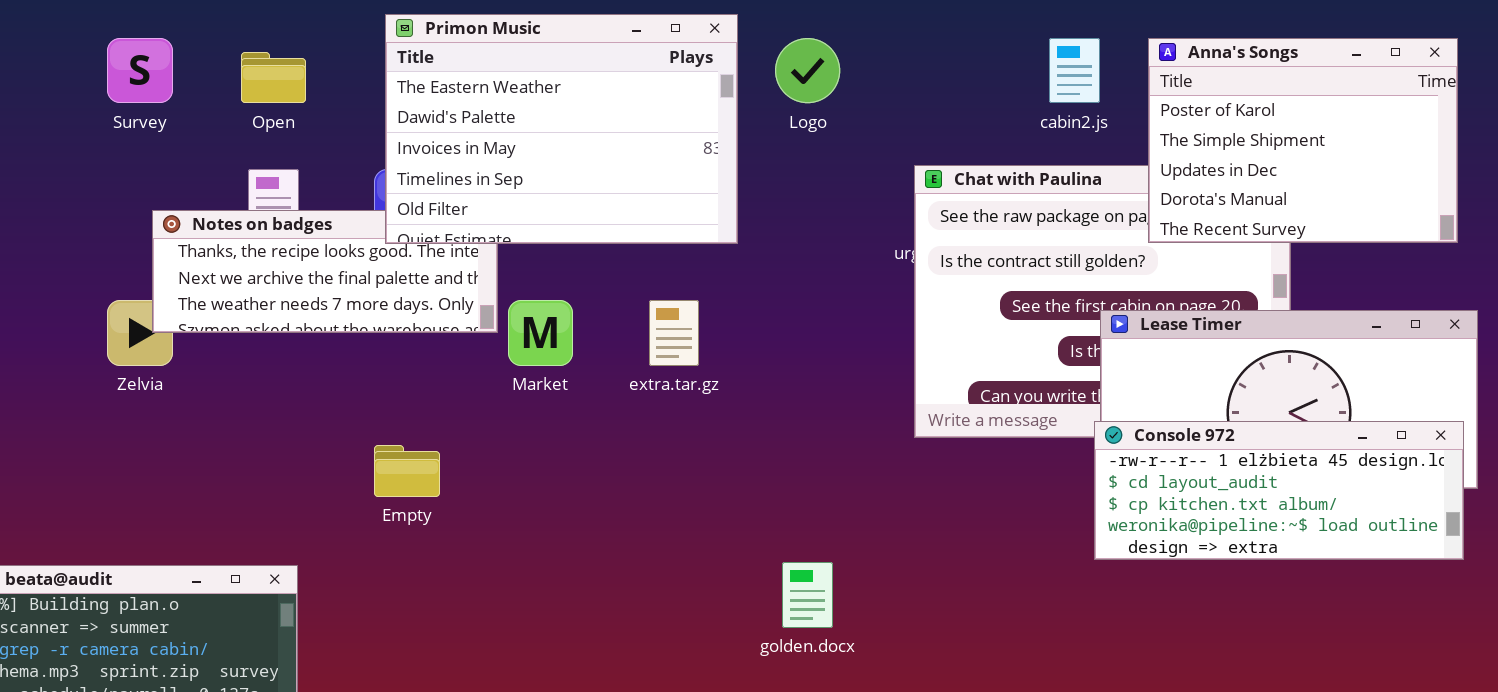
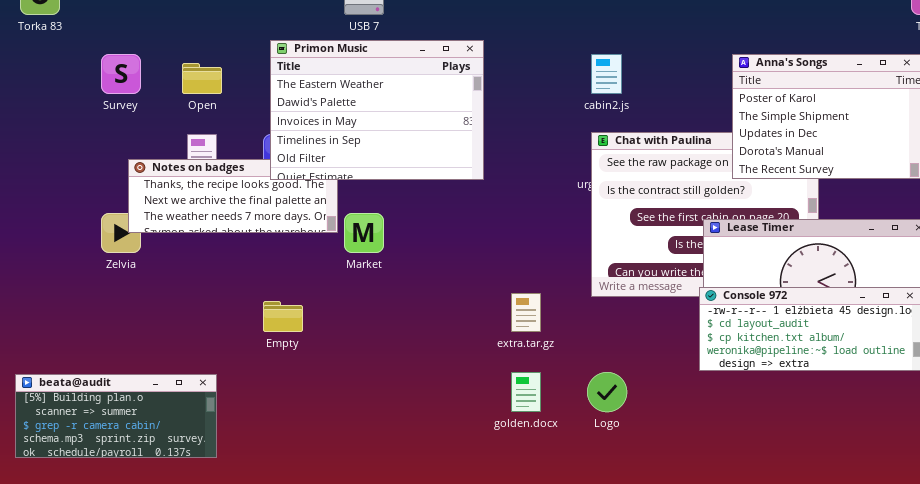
Logo: [775,38,840,103] -> [587,372,627,412], moved
cabin2.js: [1049,38,1100,103] -> [591,54,622,94], moved
extra.tar.gz: [649,300,699,366] -> [511,293,541,332], moved

